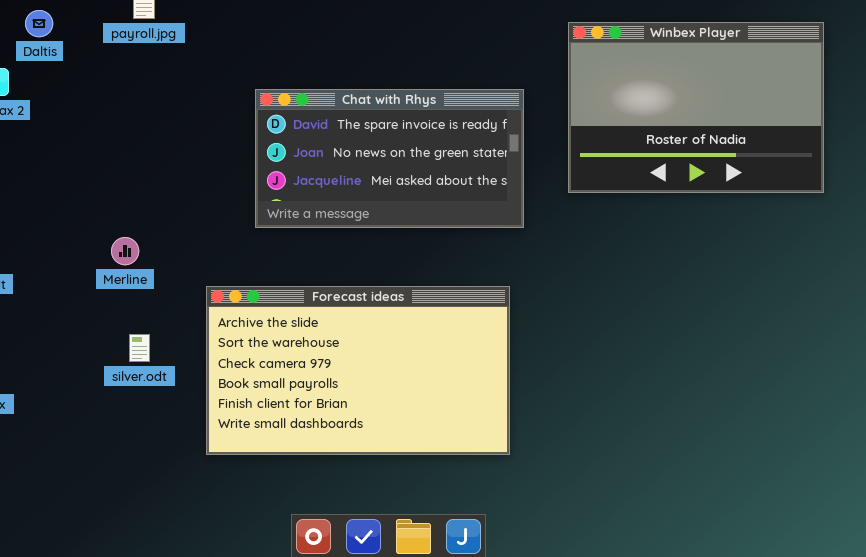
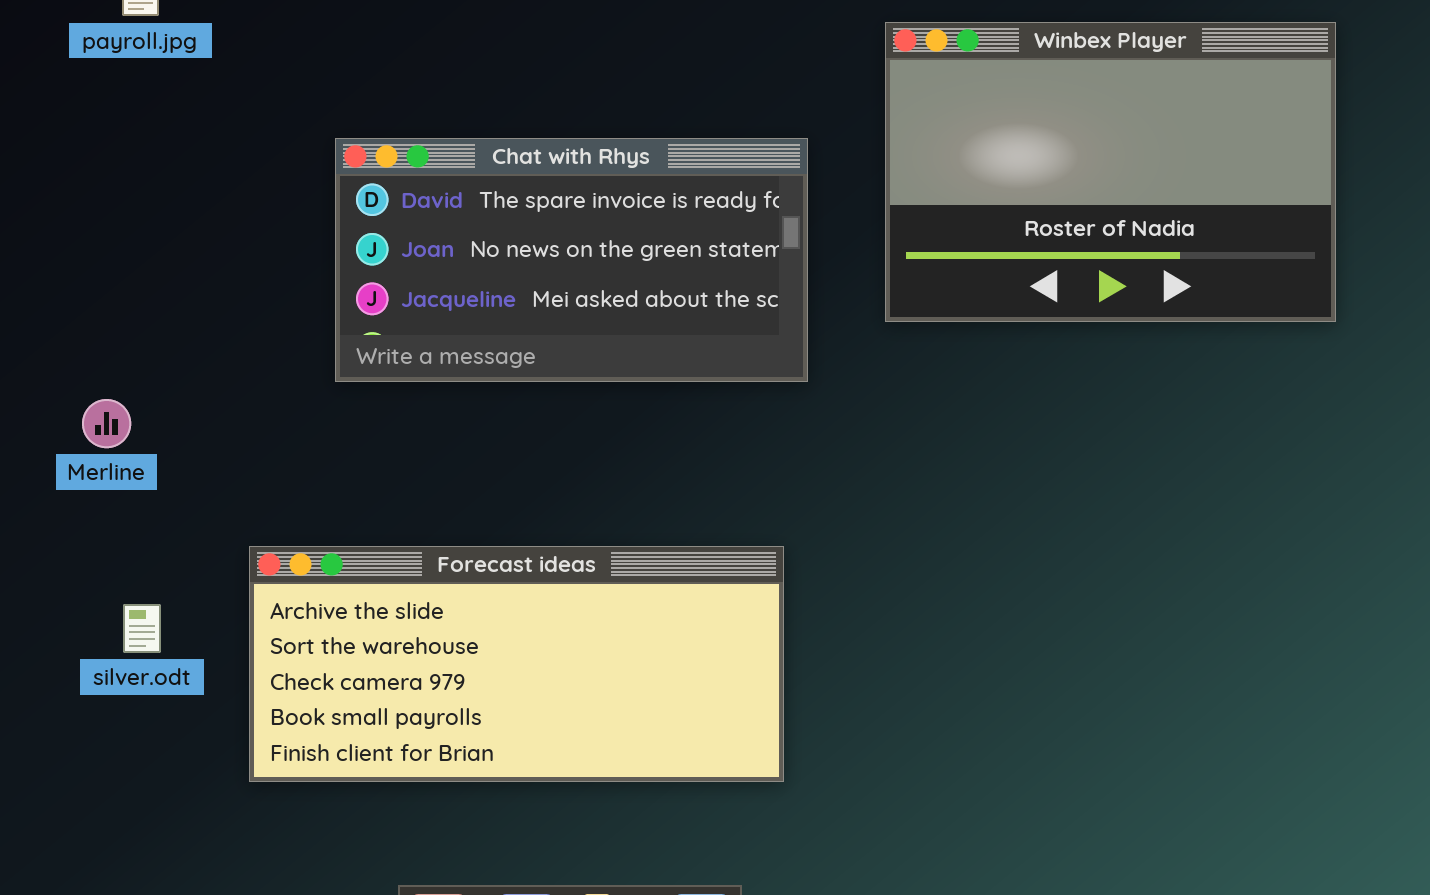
Forecast ideas: [206,286,510,455] -> [249,546,784,782], resized
silver.odt: [129,334,150,362] -> [123,604,161,653], moved

